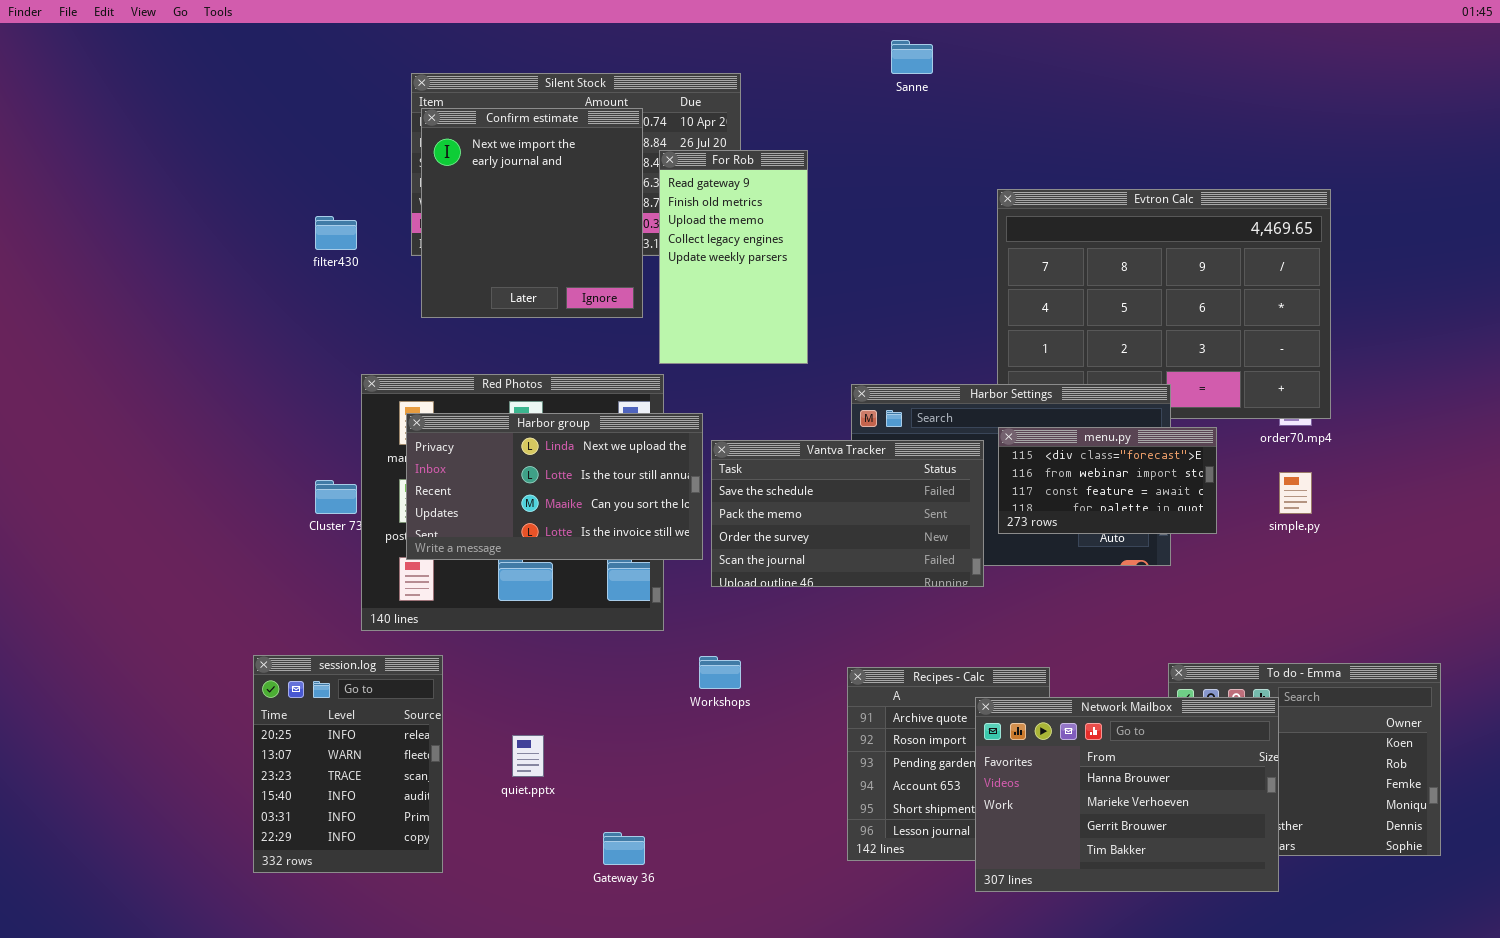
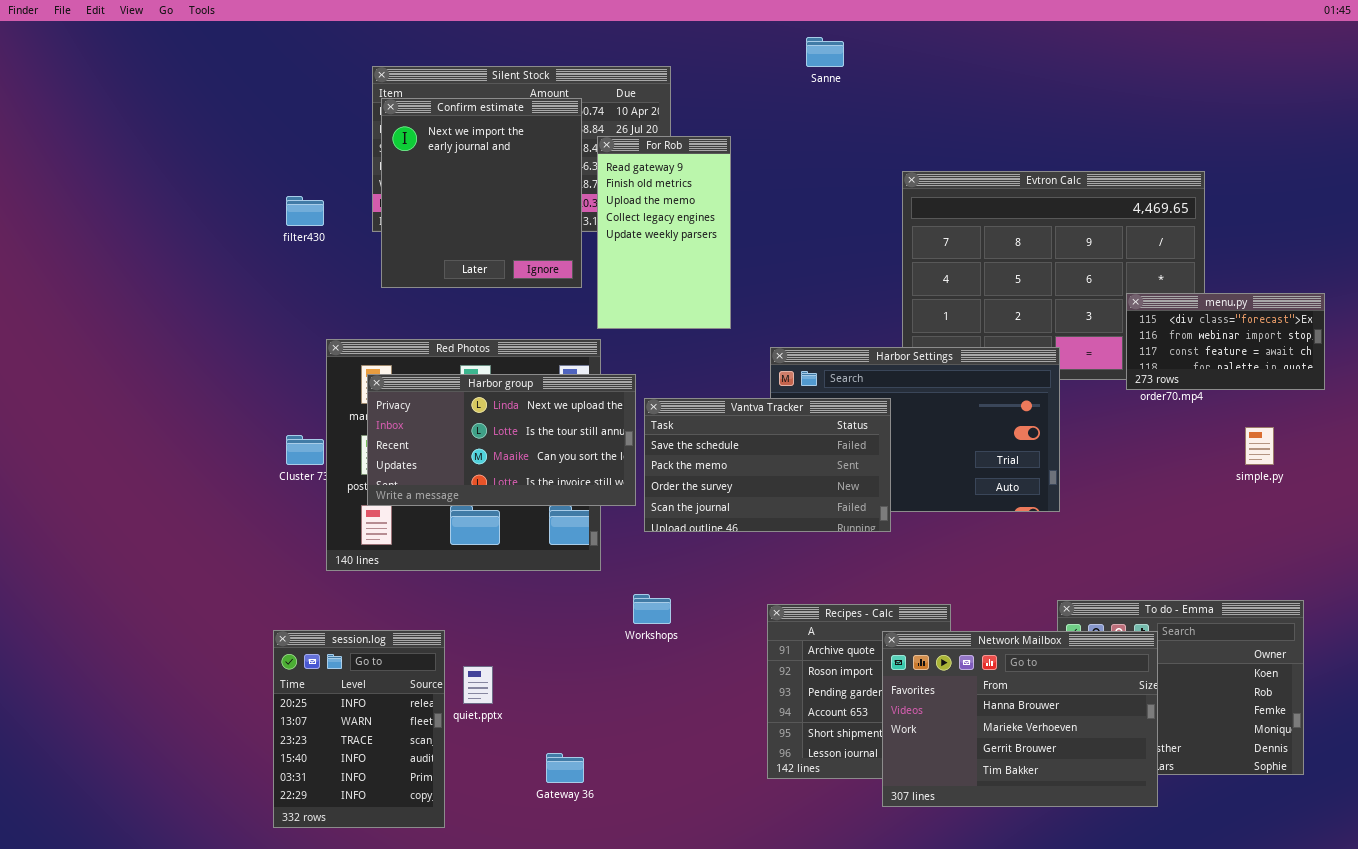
menu.py: [998,427,1217,534] -> [1126,293,1325,390], moved
simple.py: [1279,472,1312,514] -> [1245,427,1274,465], moved
session.log: [253,655,443,873] -> [273,630,445,828], moved

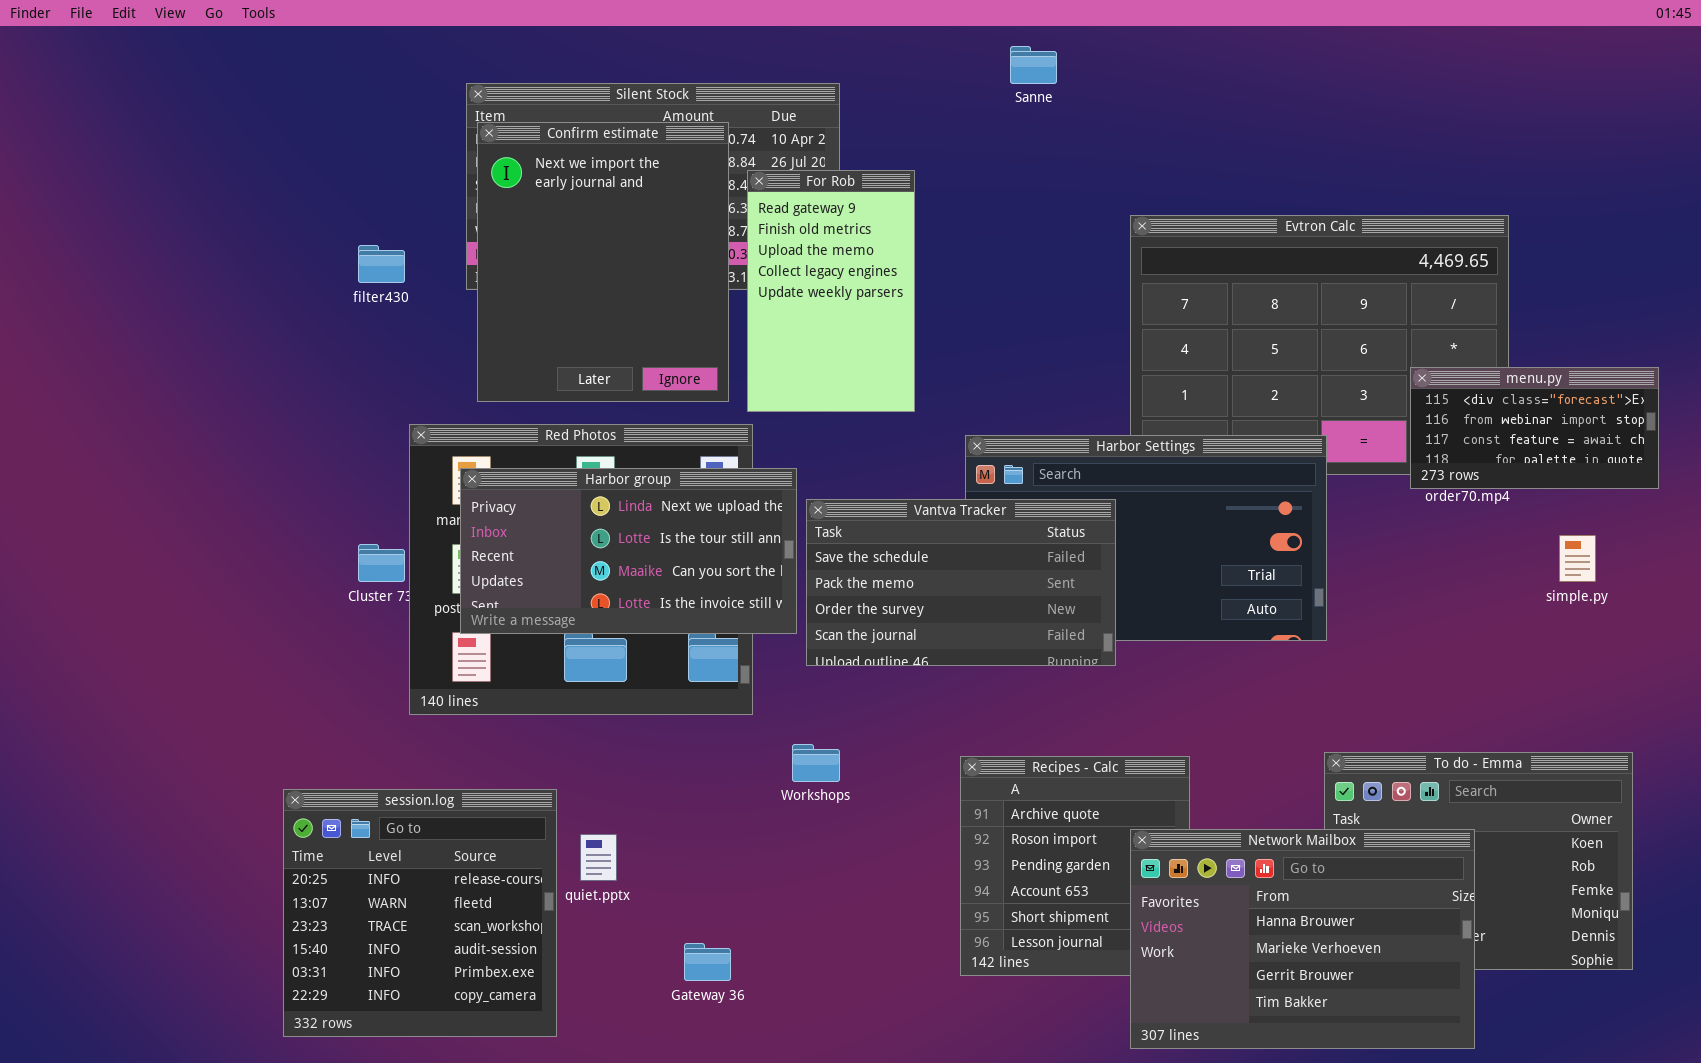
Confirm estimate: [381,98,582,288] -> [477,122,729,402], resized
session.log: [273,630,445,828] -> [283,789,557,1037], resized
Network Mailbox: [882,631,1158,807] -> [1130,829,1475,1049], moved

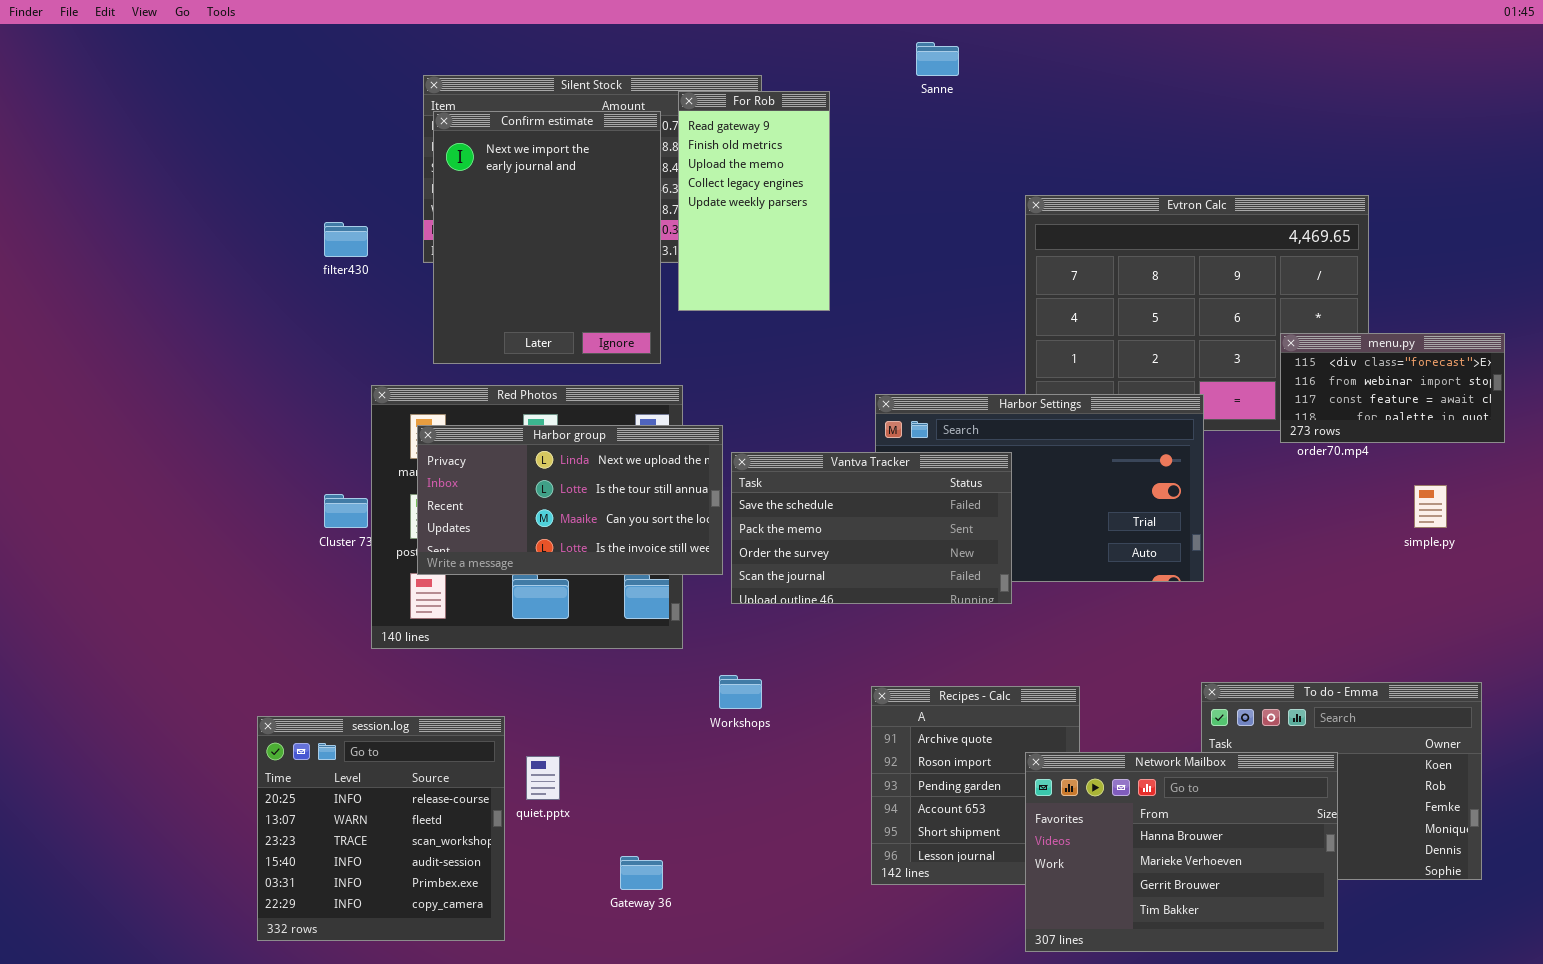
For Rob: [747,170,915,412] -> [678,91,830,311], moved

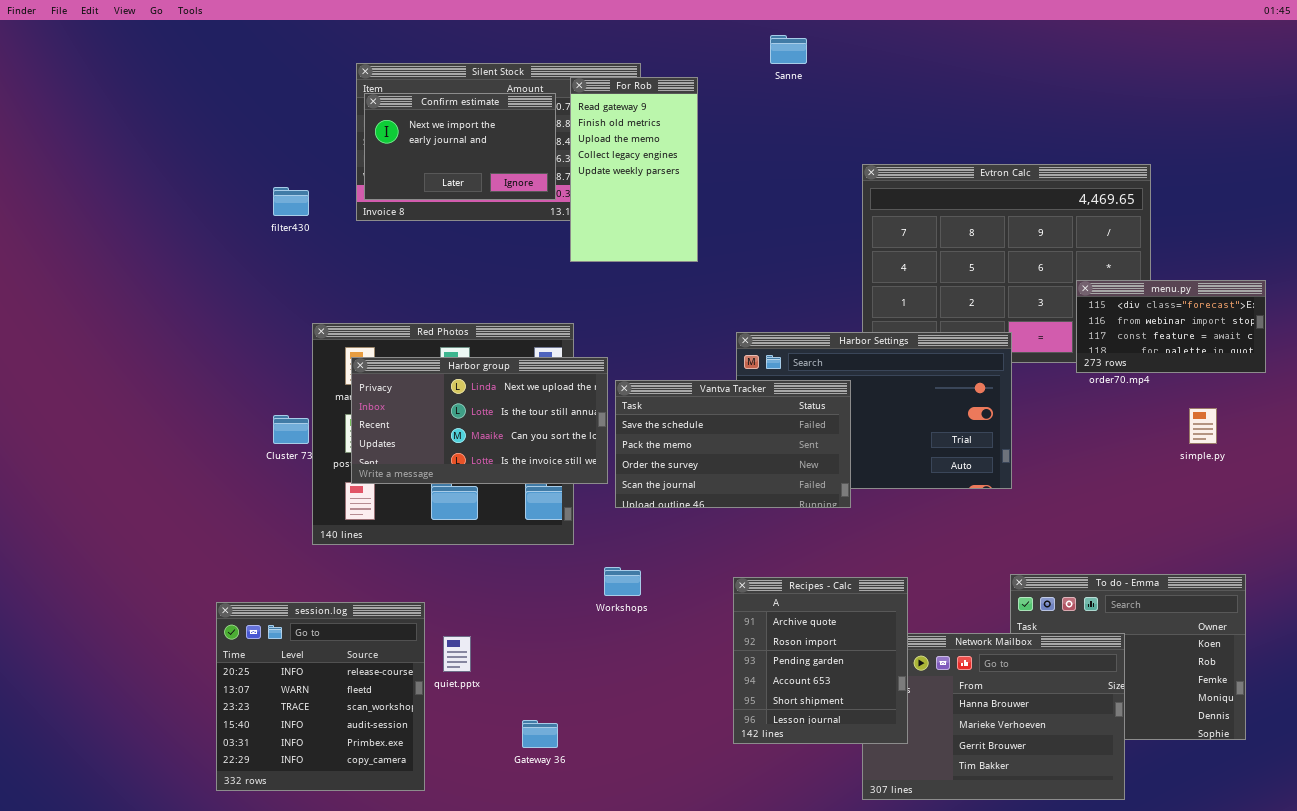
Confirm estimate: [433,111,661,364] -> [364,93,556,200], resized
Recipes - Calc: [871,686,1080,885] -> [733,577,908,744], raised

